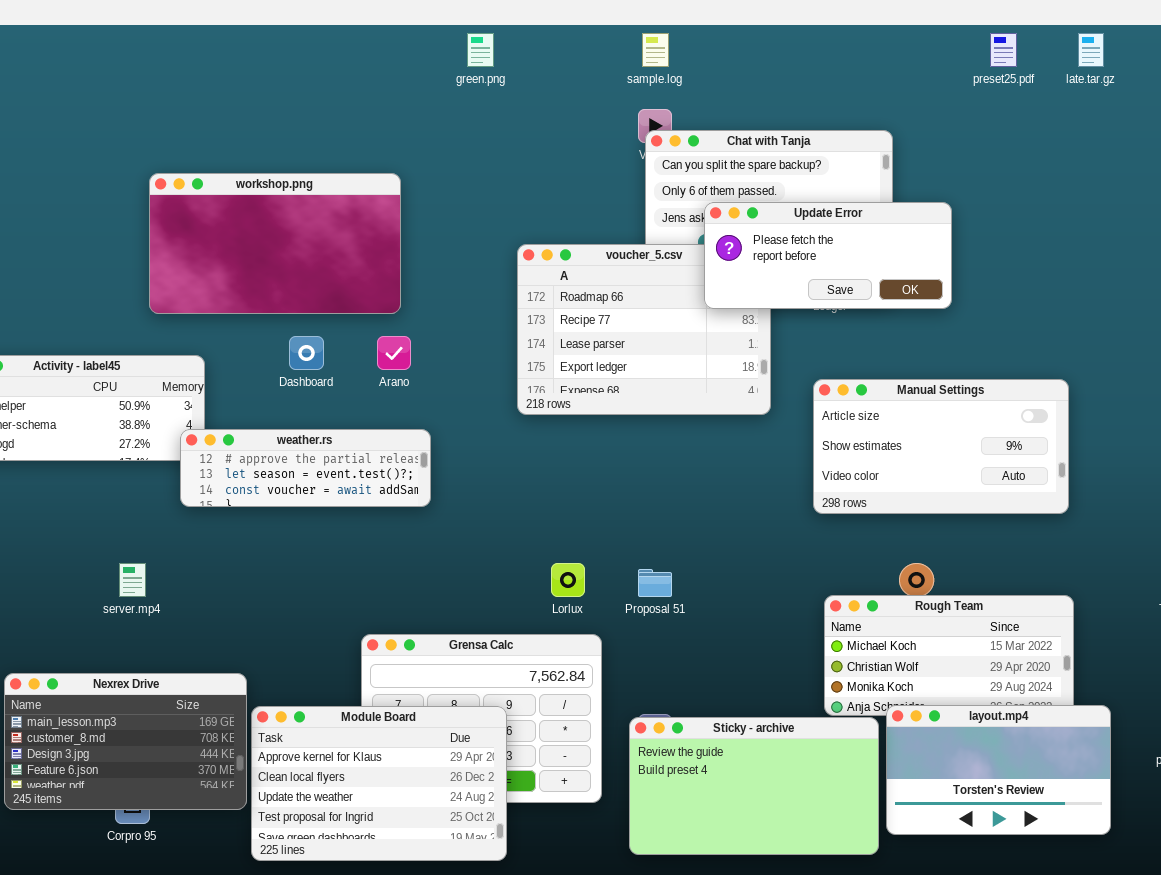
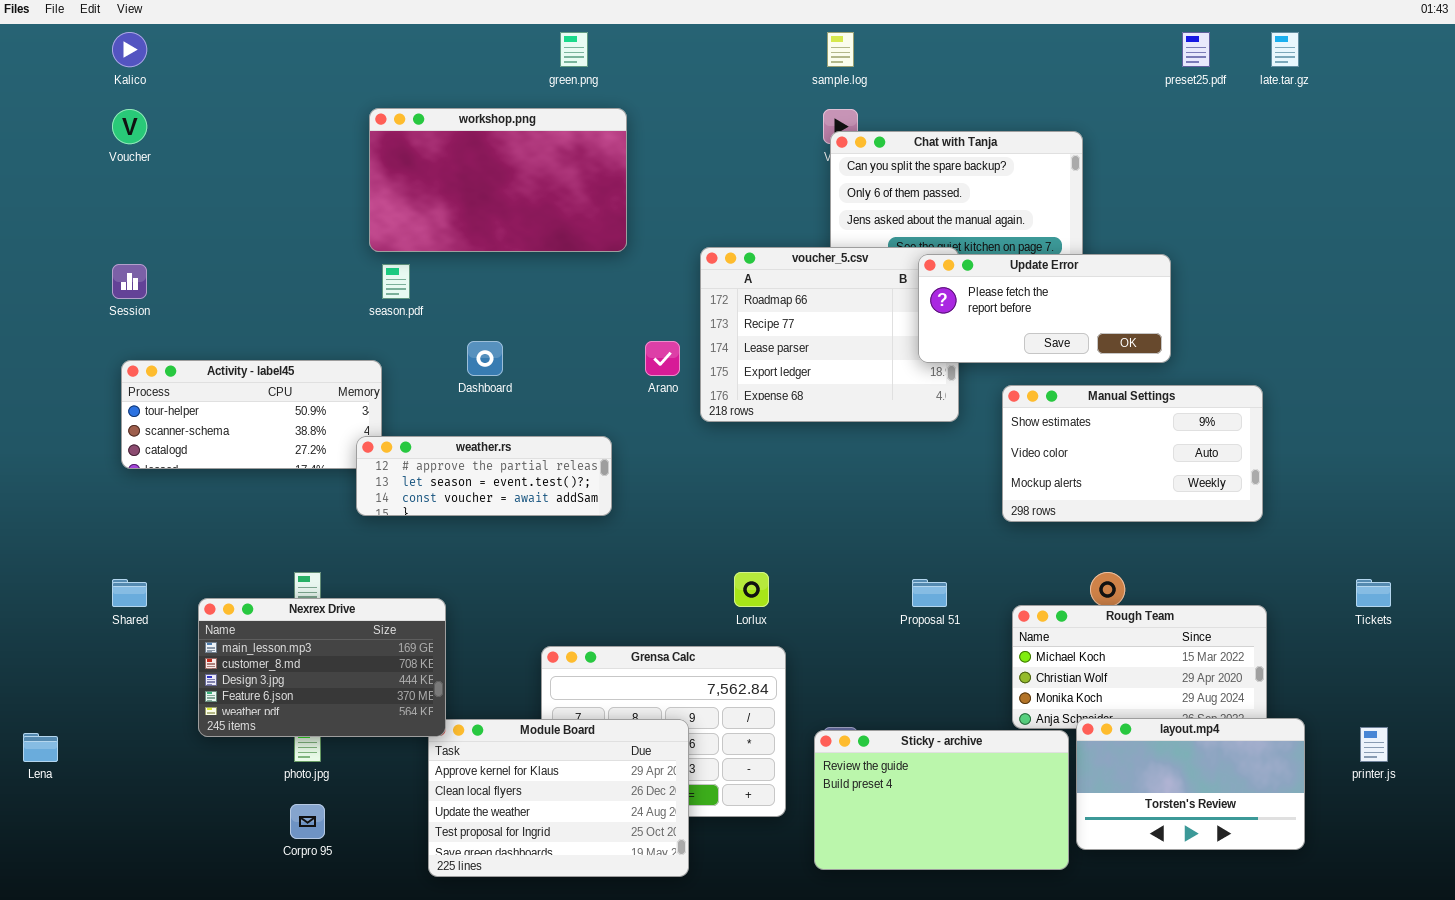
green.png: [467,33,494,67] -> [560,32,588,67], moved
workshop.png: [149,173,401,314] -> [369,108,627,252], moved
Update Error: [704,202,952,309] -> [918,254,1171,363], moved
Arano: [377,336,411,370] -> [645,341,680,376], moved
Manual Settings: [813,379,1069,514] -> [1002,385,1263,522], scrolled down 1 row
Proposal 51: [638,569,672,597] -> [912,579,947,607], moved
Nexrex Drive: [4,673,247,810] -> [198,598,446,737], moved

